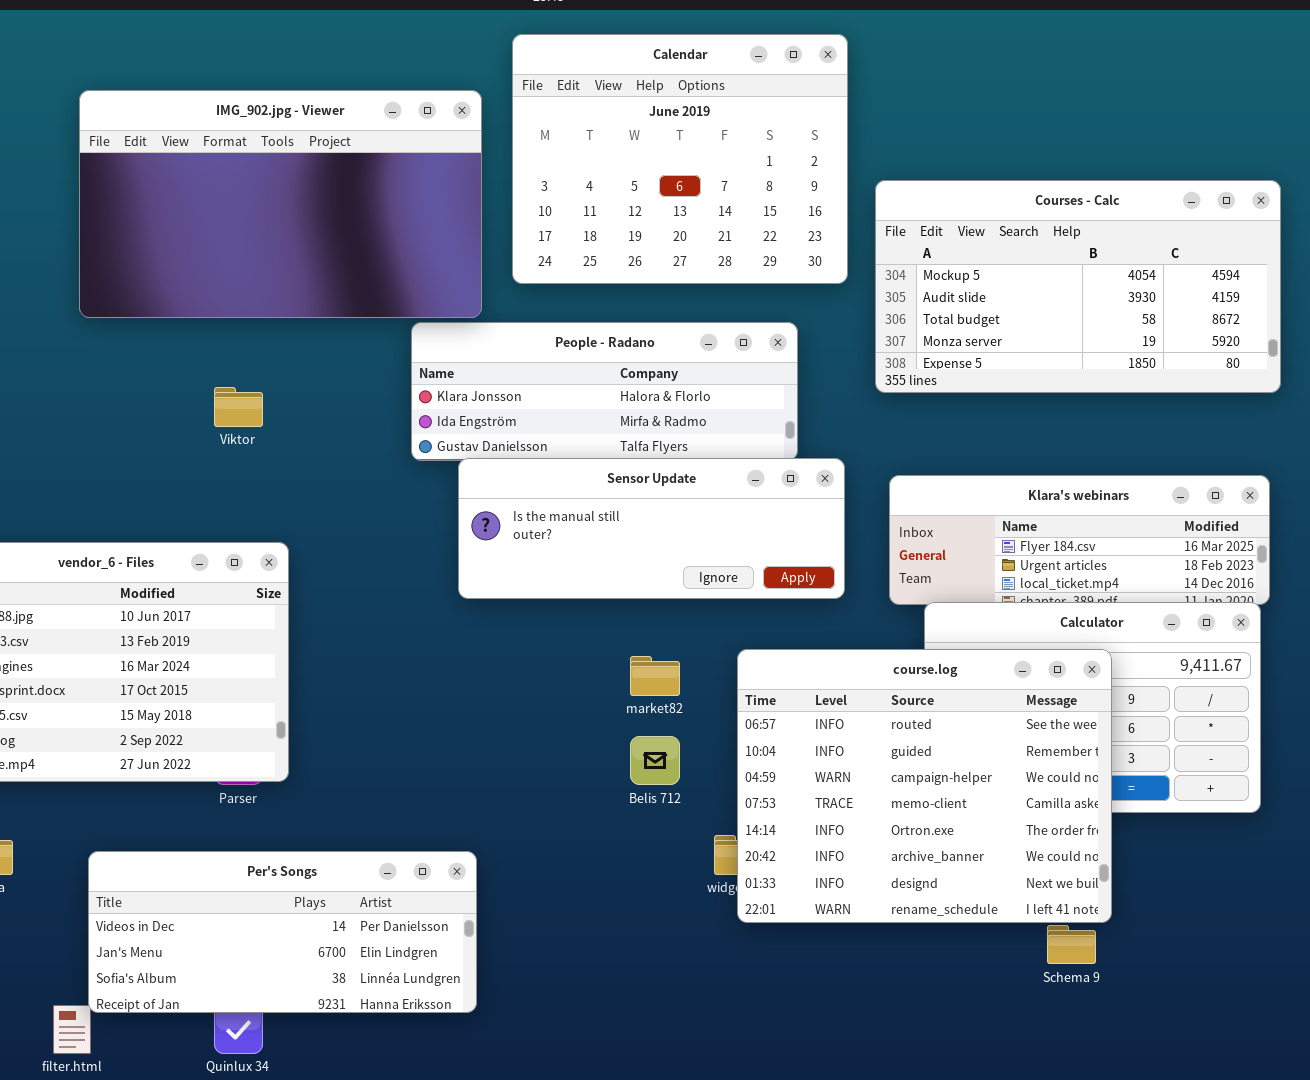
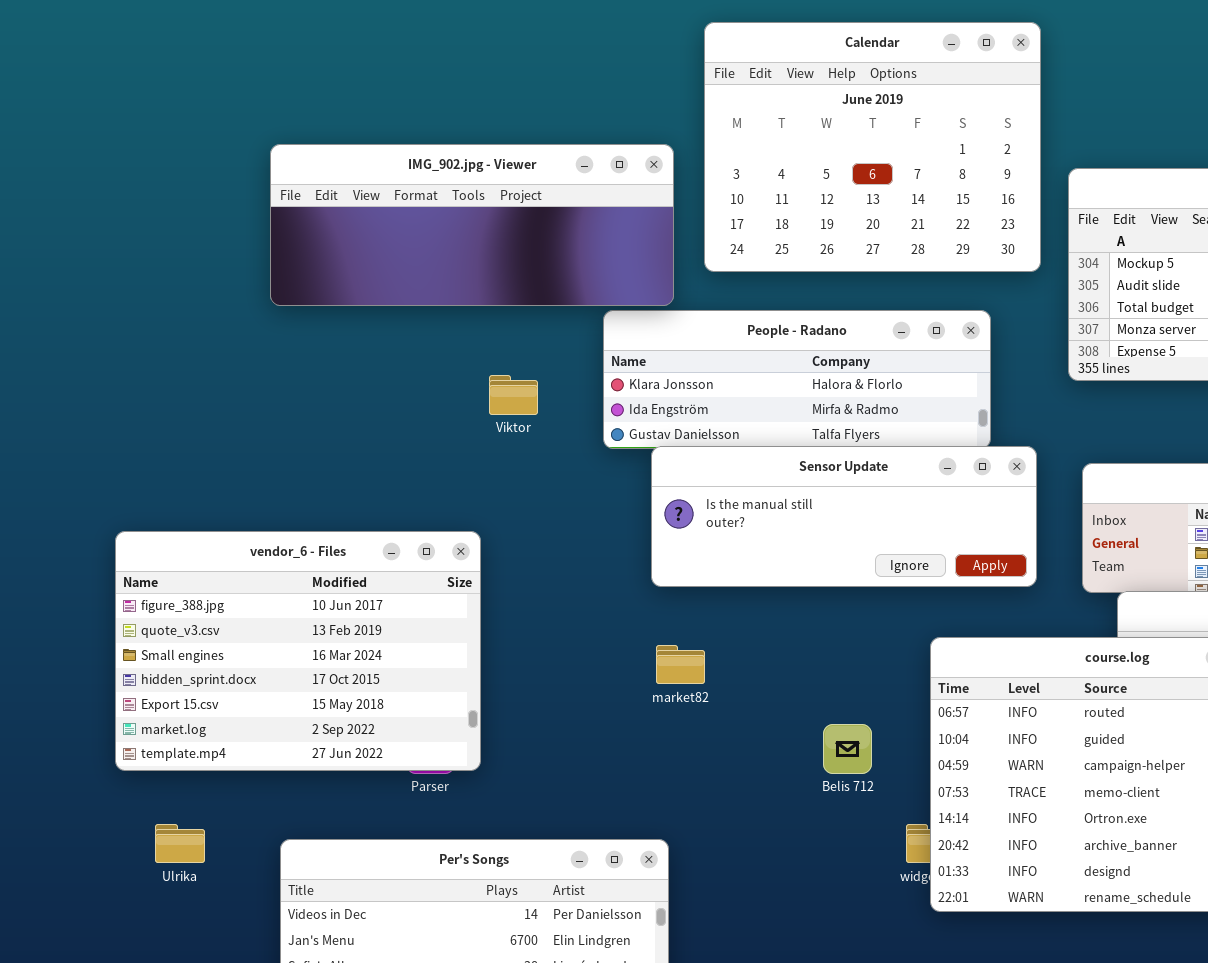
IMG_902.jpg - Viewer: [79,90,482,318] -> [270,144,674,306], resized
Viktor: [214,387,263,427] -> [489,375,538,415], moved
market82: [630,656,680,696] -> [656,645,705,684], moved

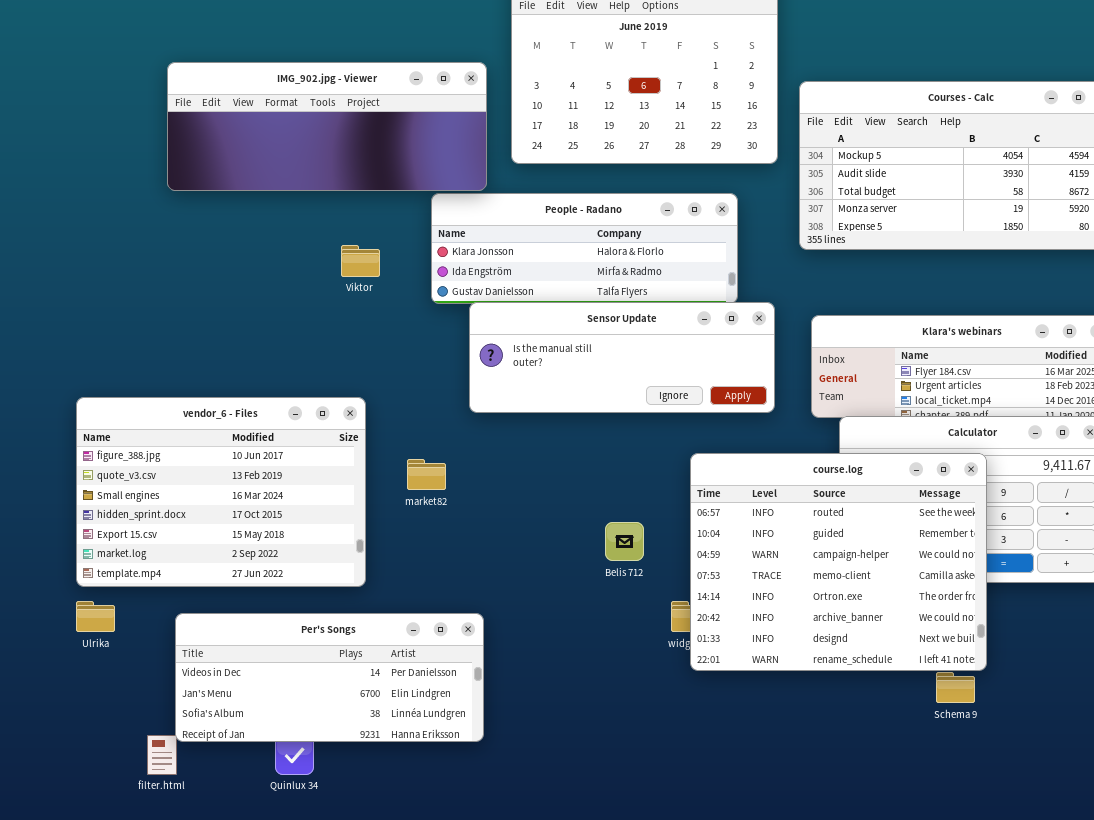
vendor_6 - Files: [115,531,481,771] -> [76,397,366,587], moved
market82: [656,645,705,684] -> [407,459,446,490], moved

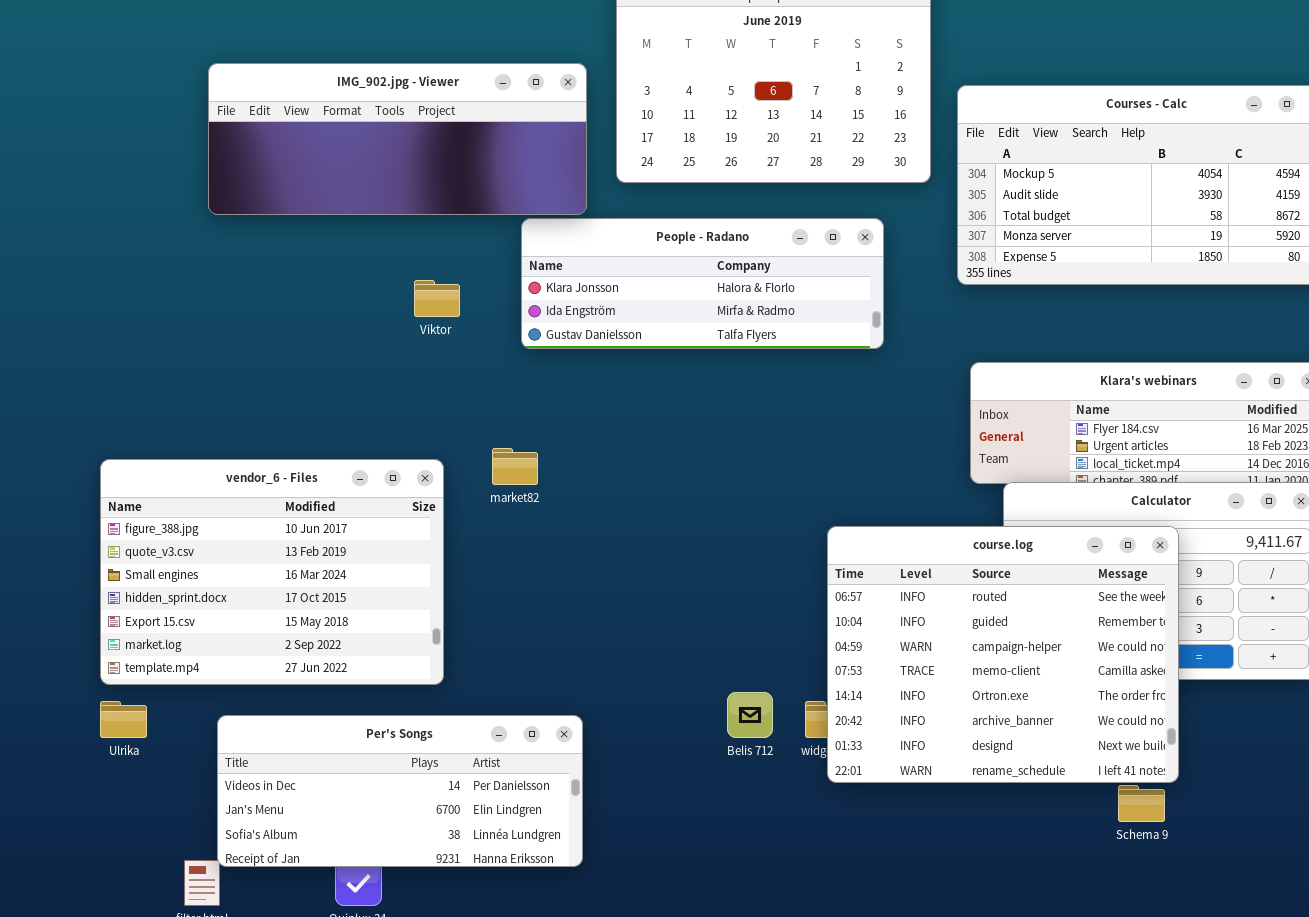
Sensor Update: [469,302,775,413] -> none, closed
market82: [407,459,446,490] -> [492,448,538,485], moved
Belis 712: [605,522,644,561] -> [727,692,773,738], moved

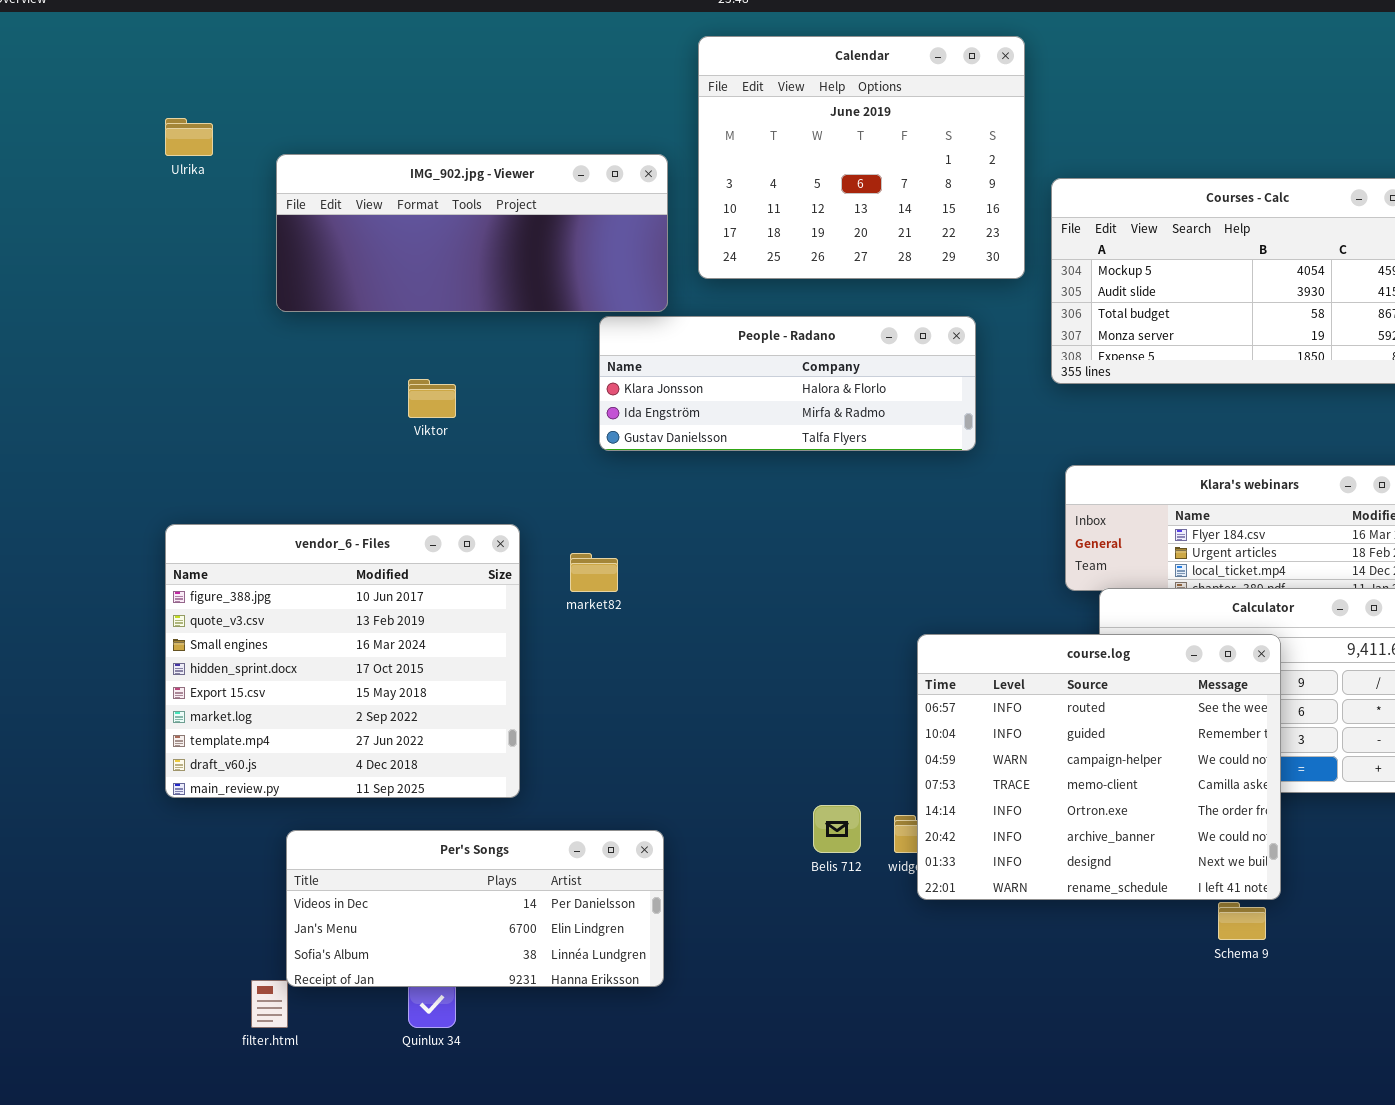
Viktor: [414,280,460,317] -> [408,379,456,418], moved
vendor_6 - Files: [100,459,444,685] -> [165,524,520,798], resized
Ulrika: [100,701,147,738] -> [165,118,213,156], moved

